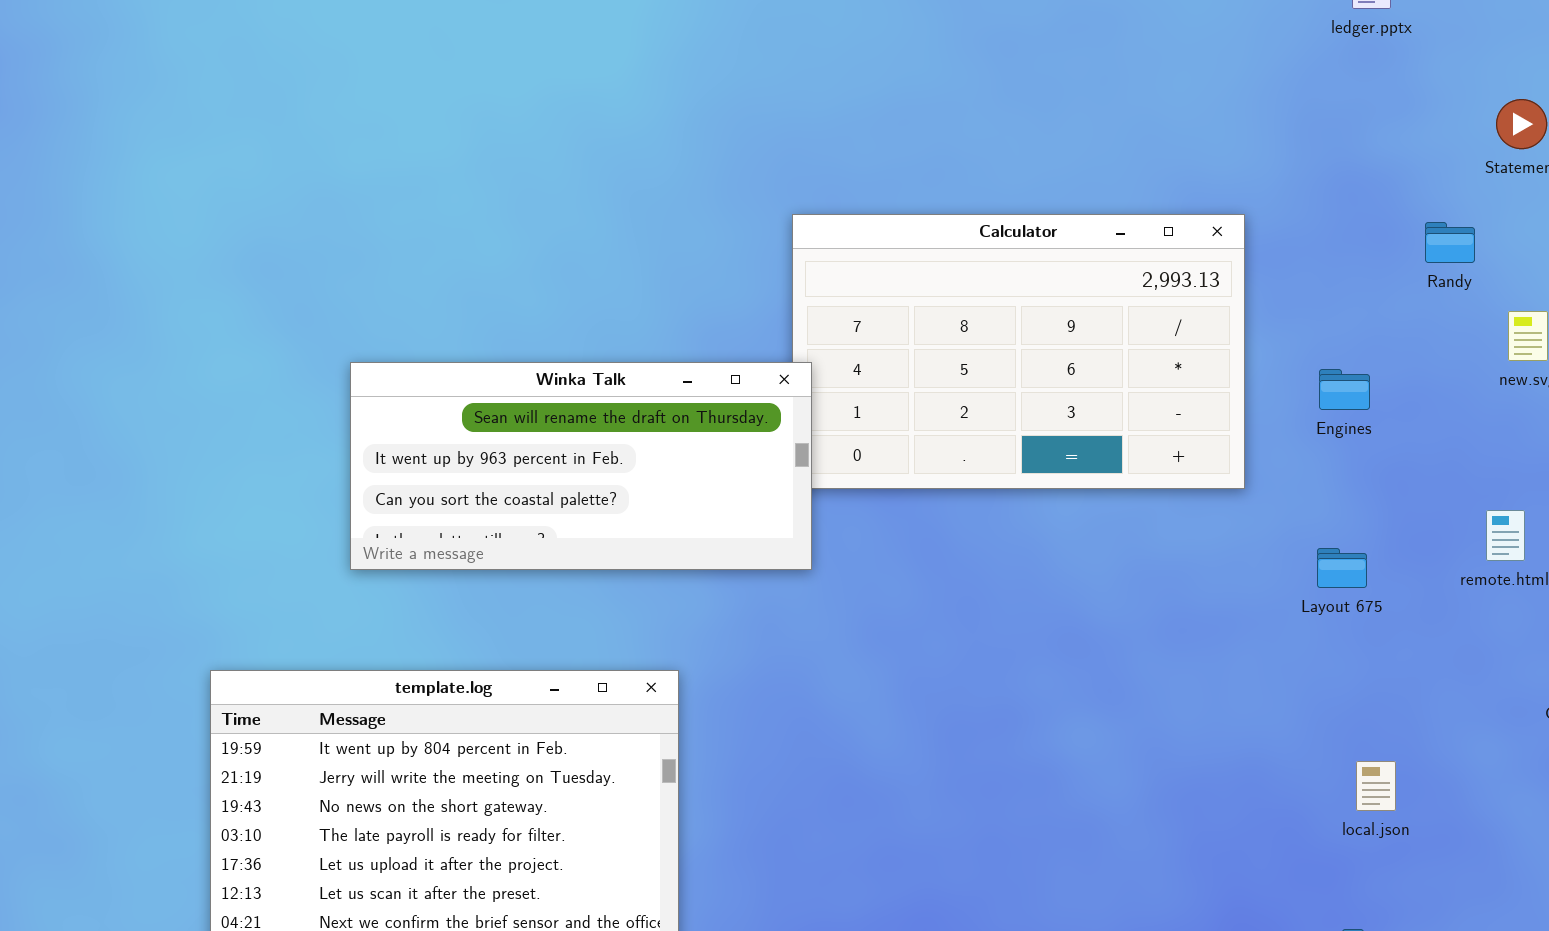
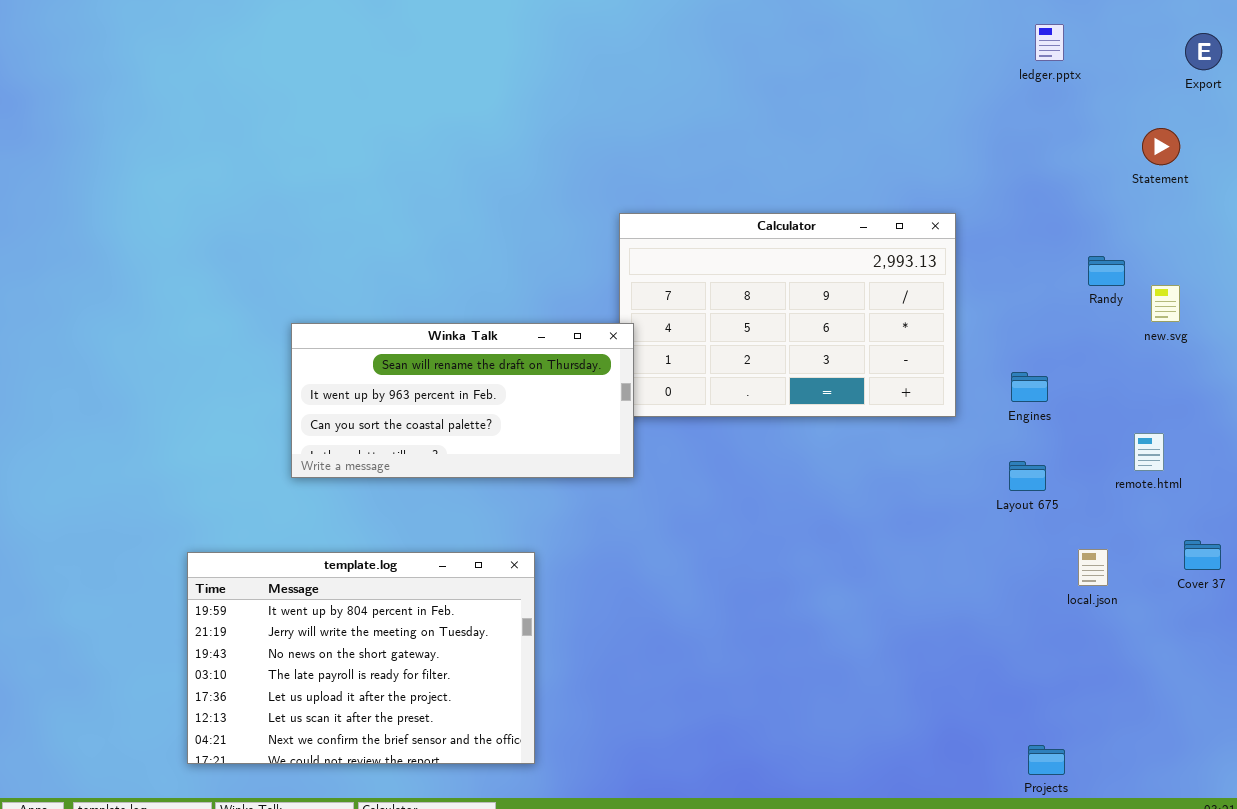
Randy: [1425,222,1475,263] -> [1088,256,1125,286], moved
Engines: [1319,369,1370,410] -> [1011,372,1048,402], moved
local.json: [1356,761,1396,811] -> [1078,549,1108,586], moved

